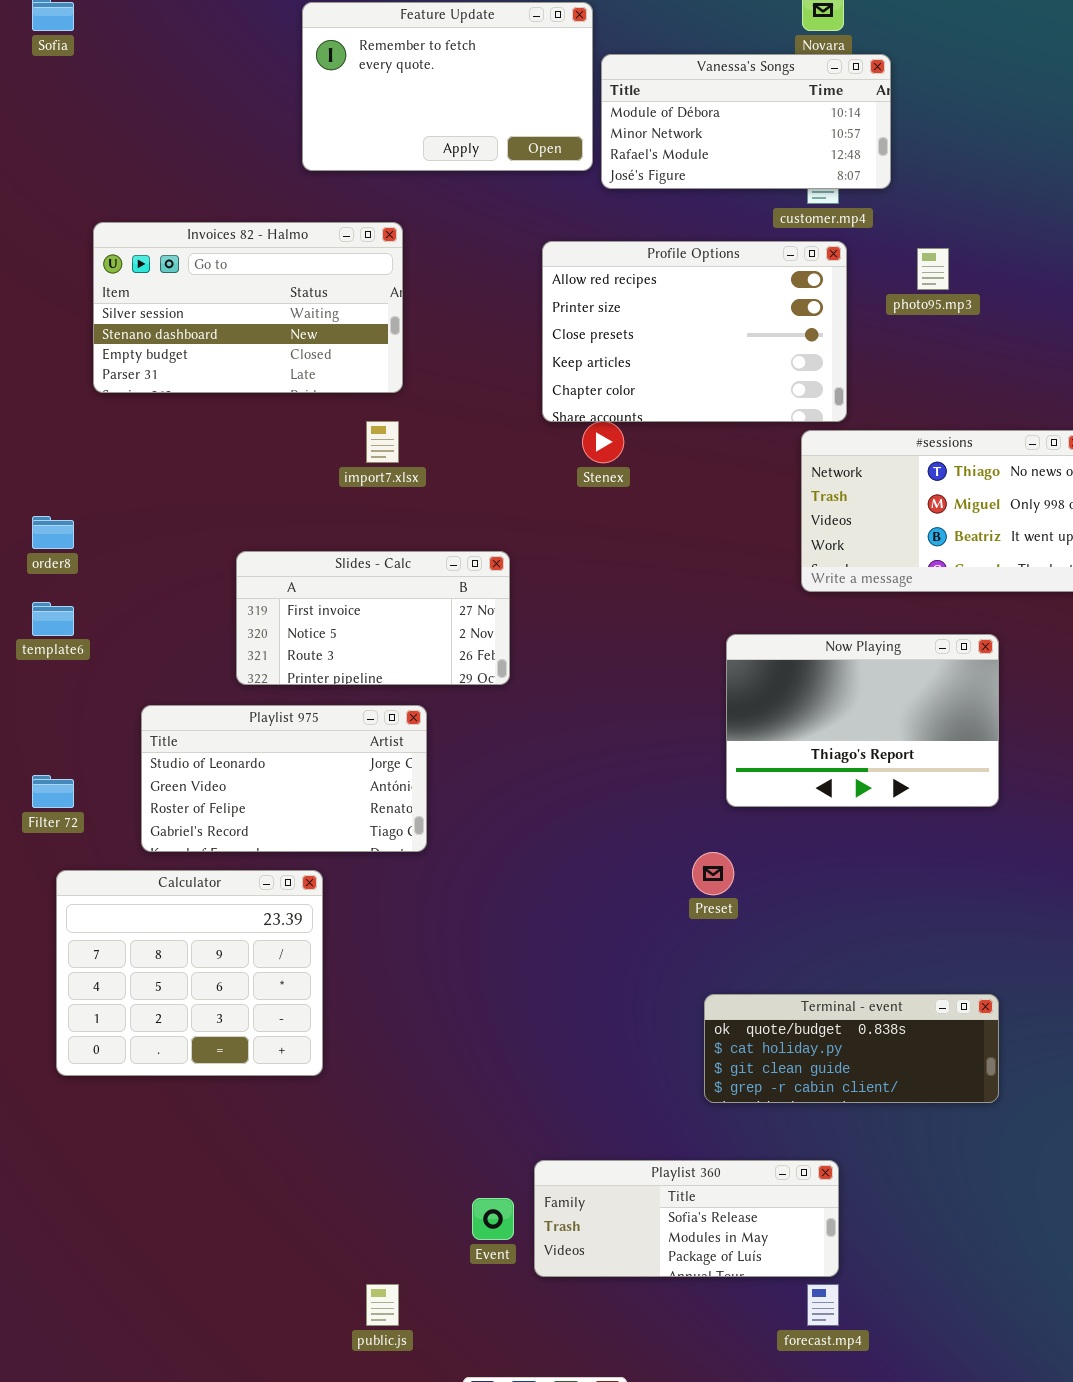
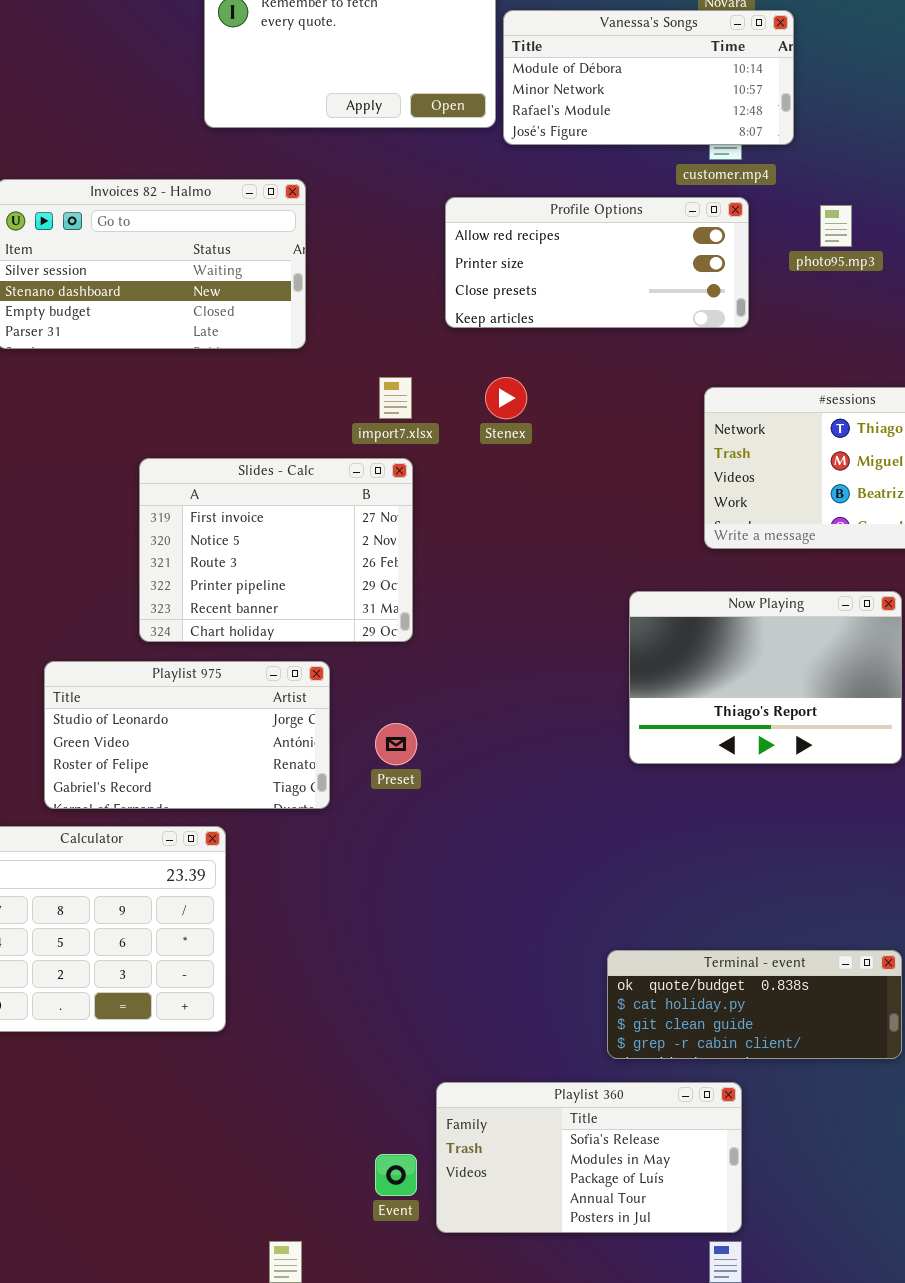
Profile Options: [542,241,847,422] -> [445,197,749,328], resized
import7.xlsx: [366,421,399,463] -> [379,377,412,419], moved
Slides - Calc: [236,551,510,685] -> [139,458,413,642], resized
Preset: [692,852,734,895] -> [375,723,417,765], moved
Playlist 360: [534,1160,839,1277] -> [436,1082,742,1233], resized

